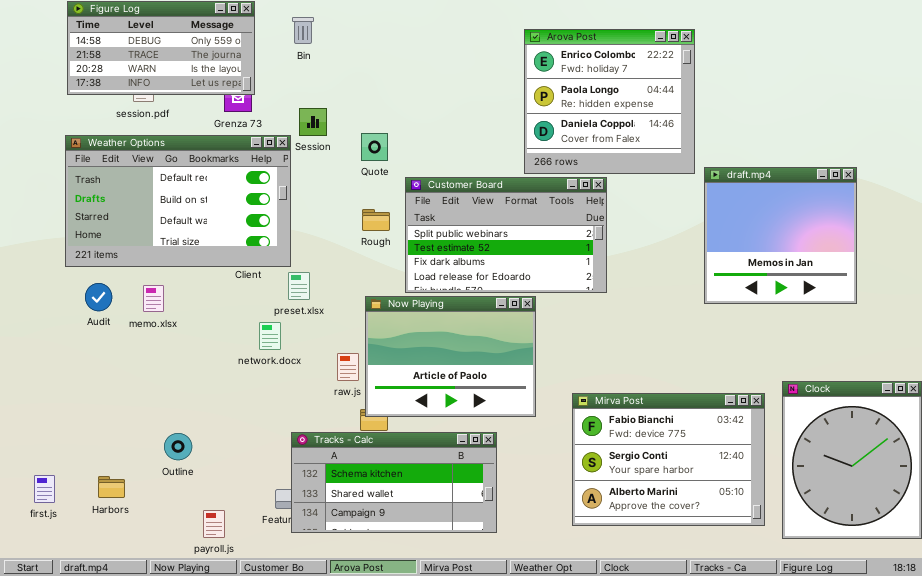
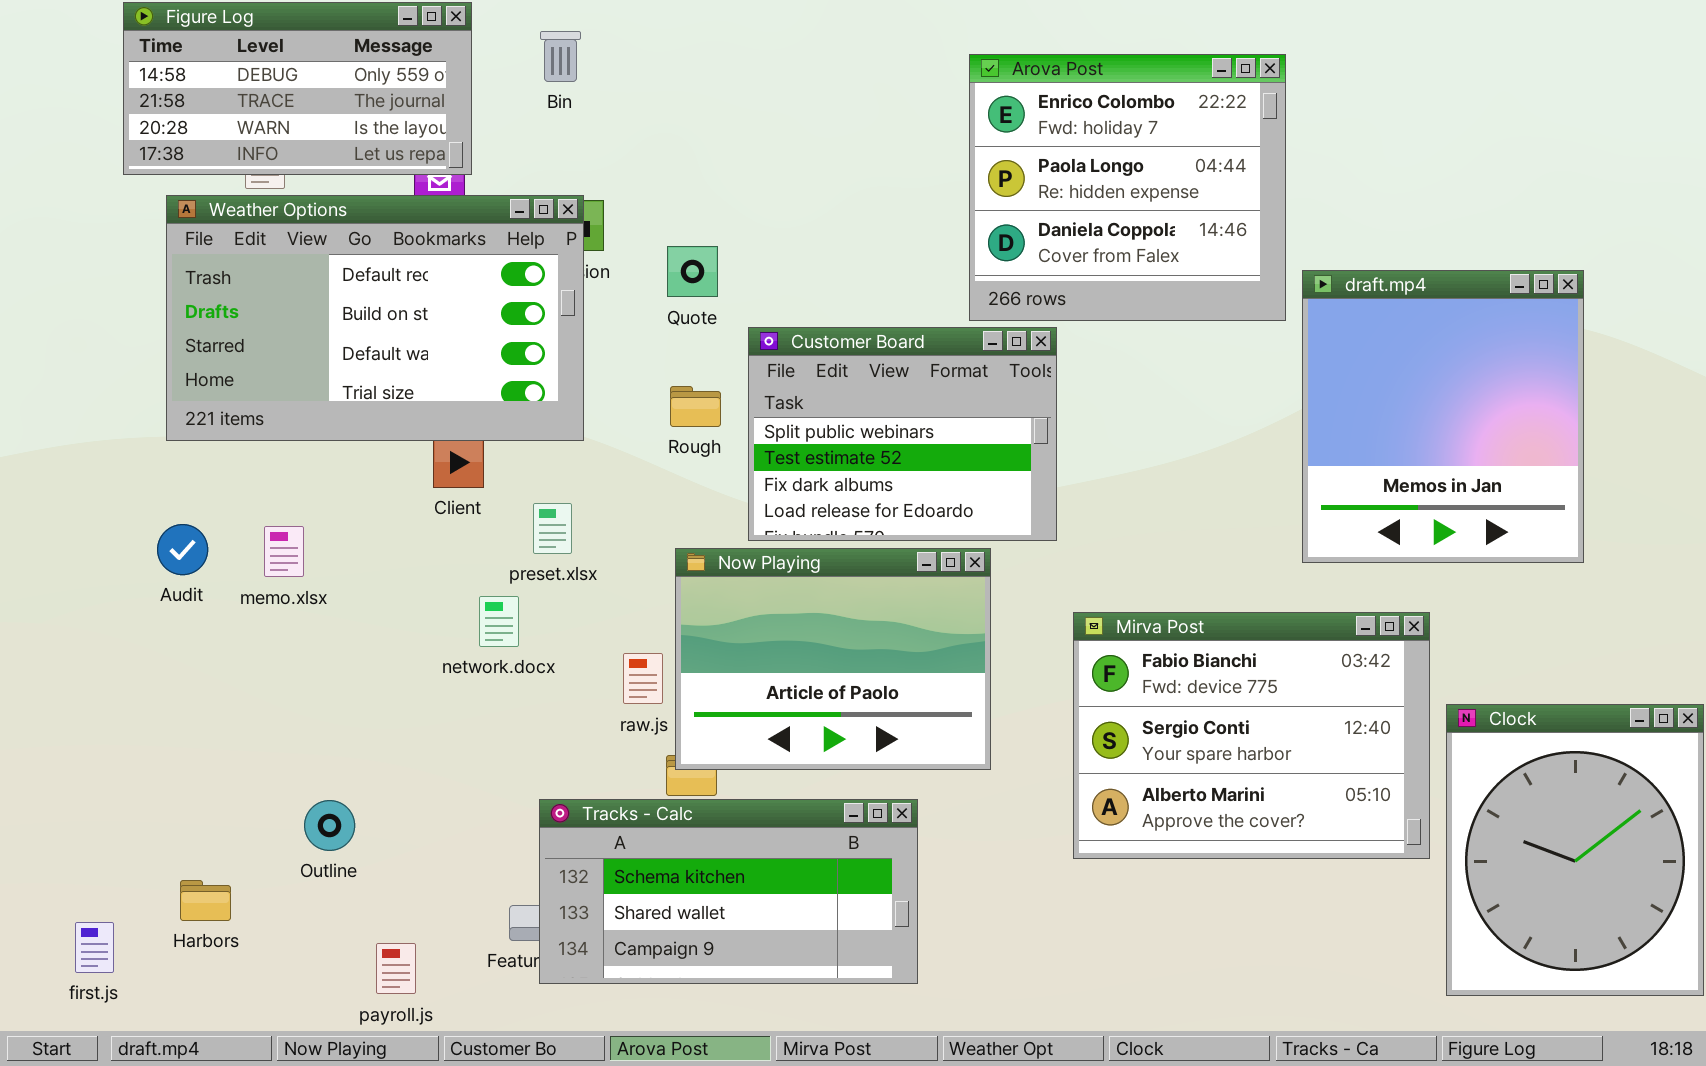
Weather Options: [65,135,291,267] -> [166,195,584,441], moved
draft.mp4: [704,167,857,304] -> [1302,270,1584,563], resized
Customer Board: [405,177,607,293] -> [748,327,1057,541], resized
Mirva Post: [572,393,765,526] -> [1073,612,1430,859], moved
first.js: [34,475,55,503] -> [75,922,114,973], moved

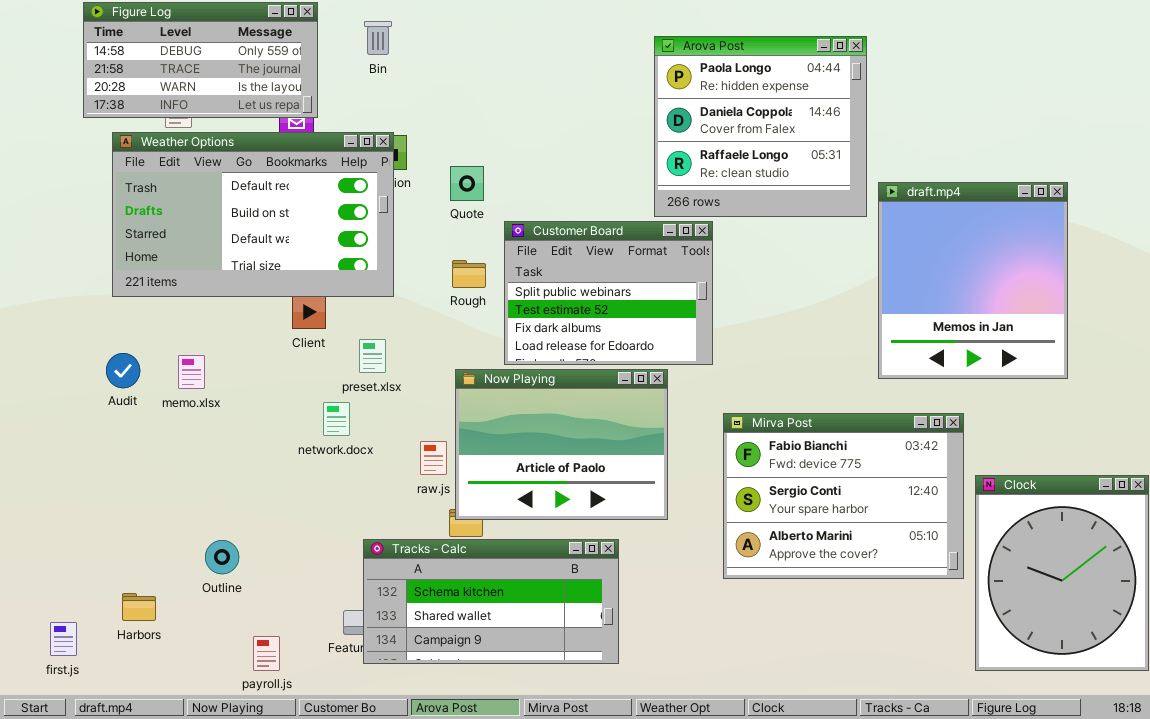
Arova Post: [969,54,1286,321] -> [654,36,867,217], scrolled down 1 row

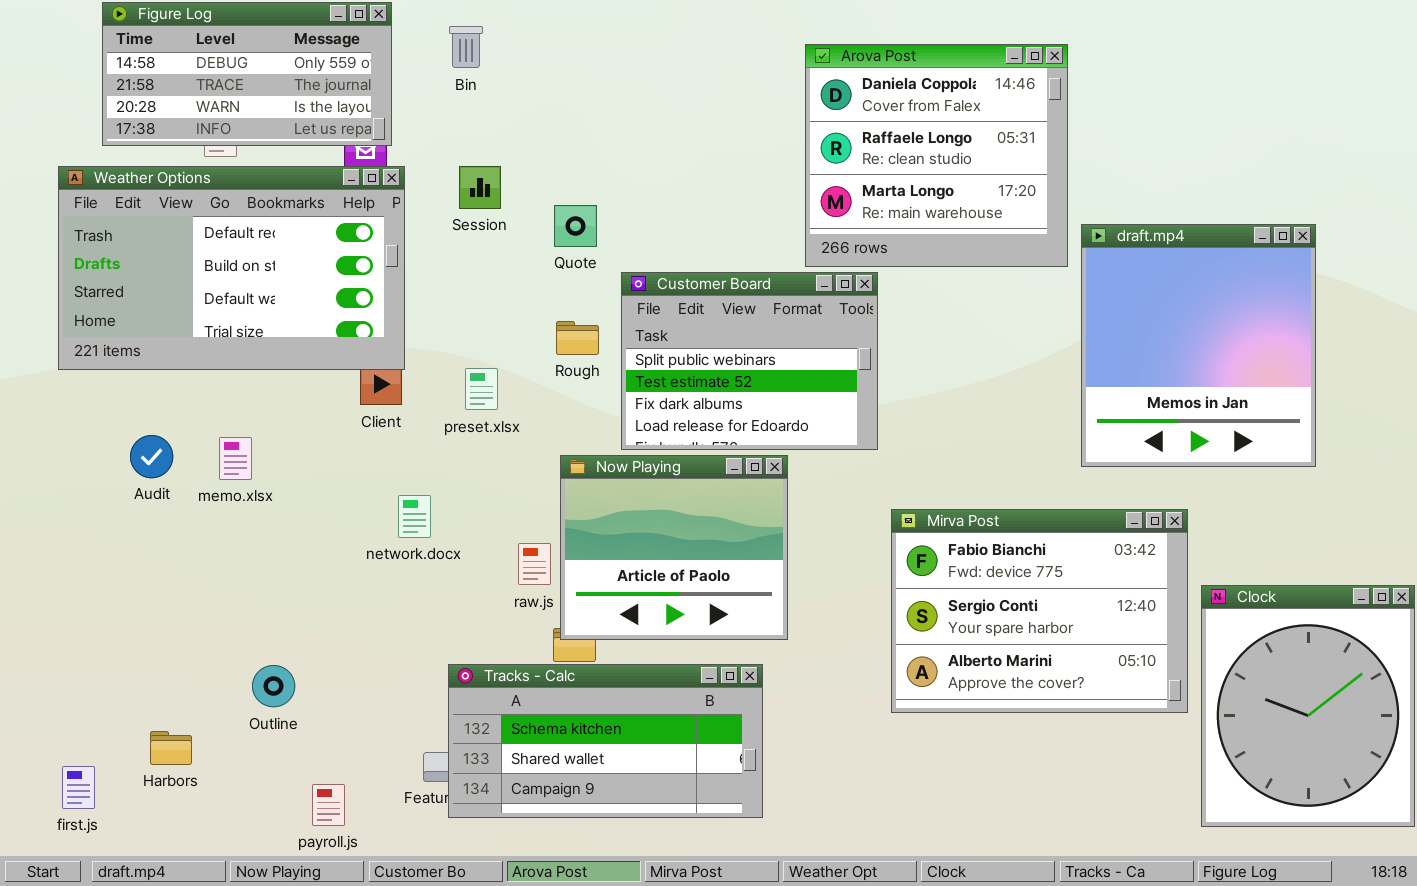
Arova Post: [654,36,867,217] -> [805,44,1068,267], scrolled down 1 row
Weather Options: [112,132,394,297] -> [58,166,405,370], moved
preset.xlsx: [359,339,386,373] -> [465,368,498,410], moved
Now Playing: [455,369,668,520] -> [560,455,788,640], resized

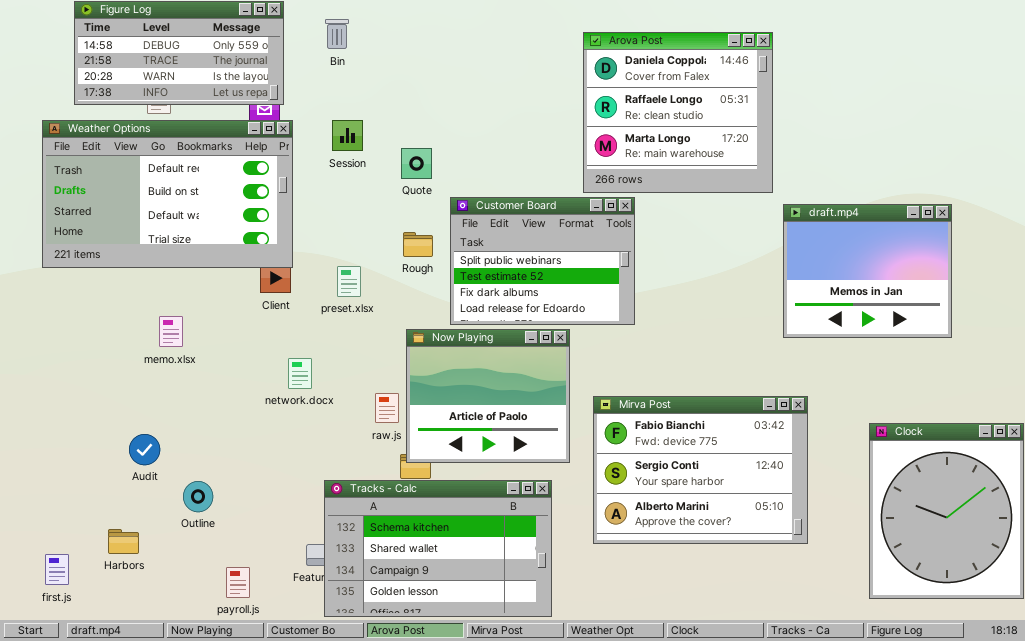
draft.mp4: [1081,224,1316,467] -> [783,204,952,338], resized
Audit: [130,435,173,478] -> [129,434,160,465], moved
Mirva Post: [891,509,1188,713] -> [593,396,808,544], moved
Tracks - Calc: [448,664,763,818] -> [324,480,552,617], resized

